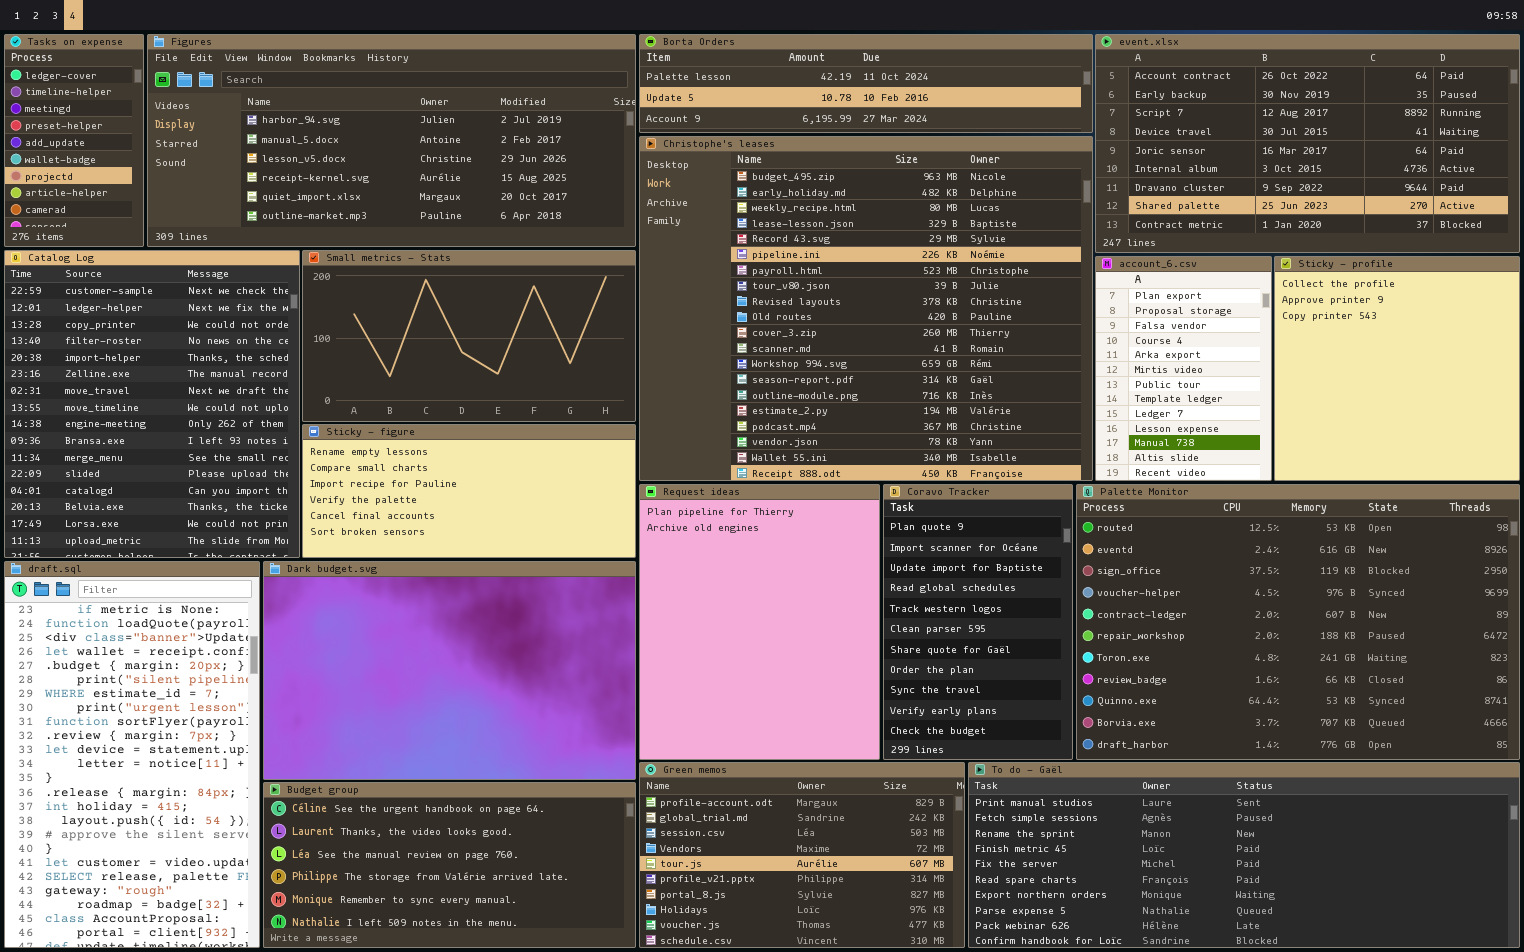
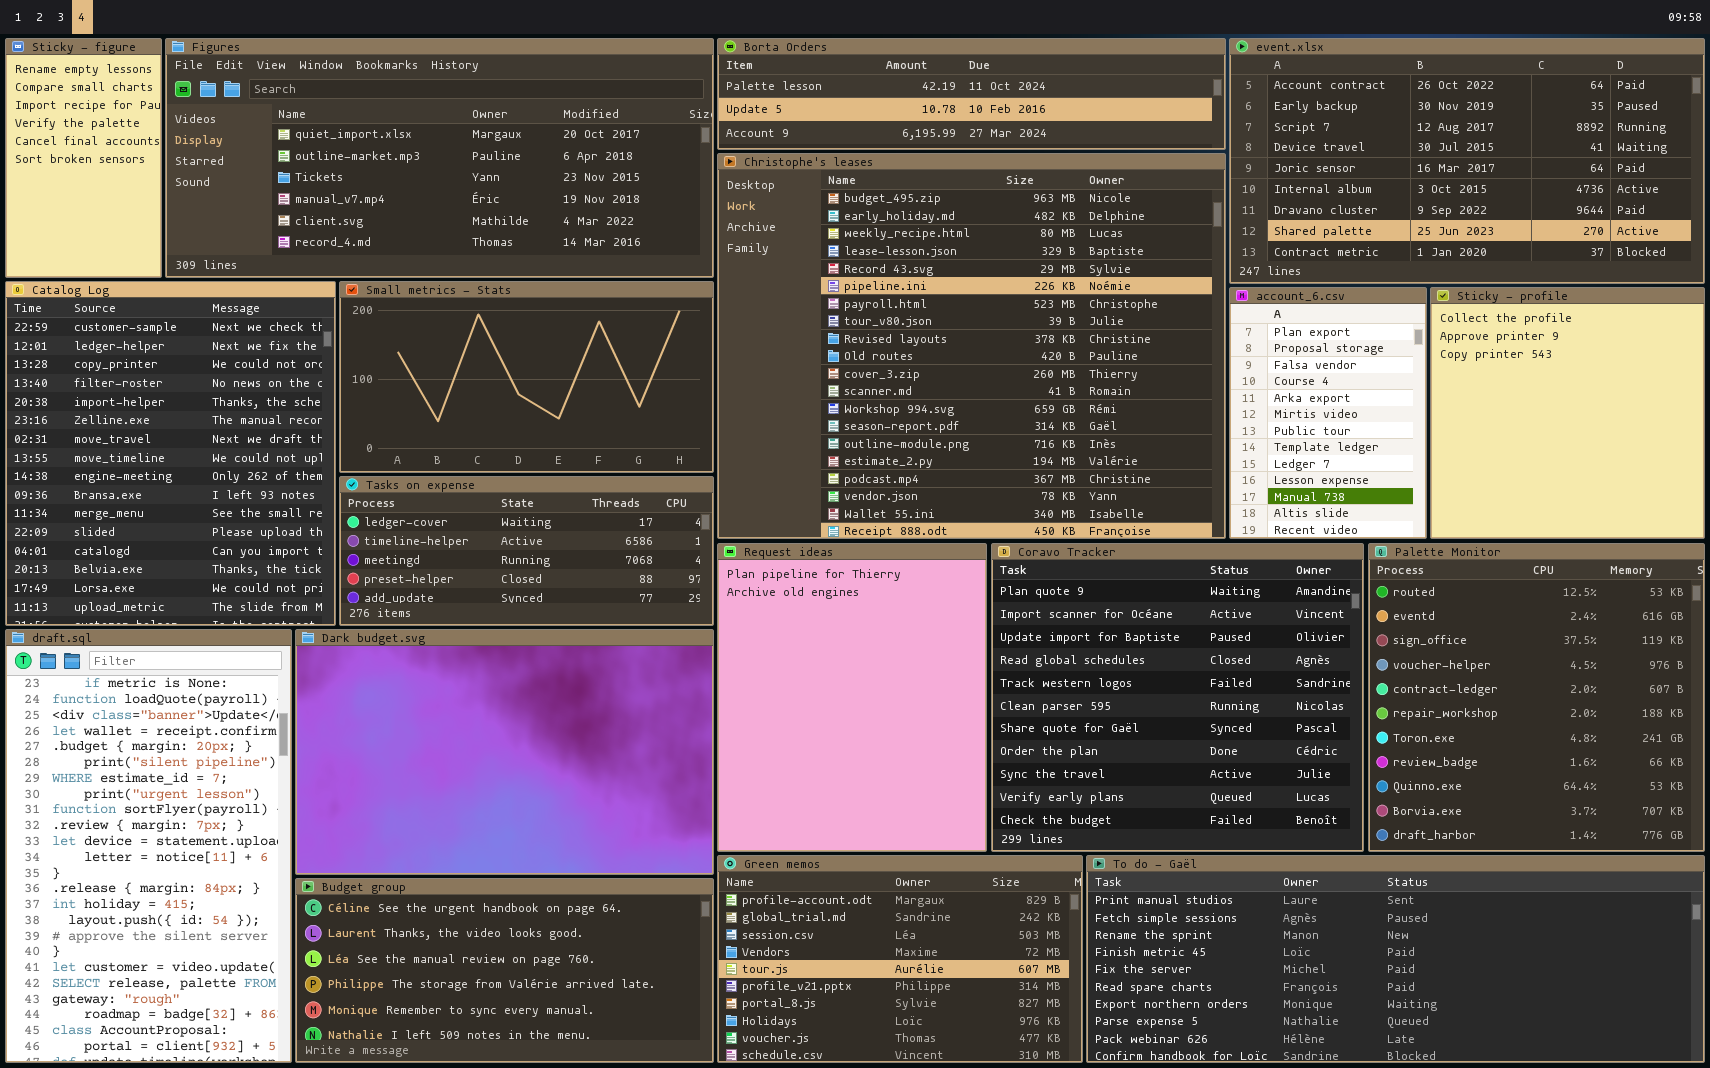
Tasks on expense: [4,34,144,247] -> [339,476,714,626], moved, resized
Figures: [147,34,636,247] -> [165,38,714,278], scrolled down 4 rows
Sticky - figure: [302,424,636,558] -> [5,38,162,278], moved, resized
Coravo Tracker: [883,484,1073,760] -> [991,543,1364,852], resized
Palette Monitor: [1076,484,1520,760] -> [1368,543,1705,852], resized

